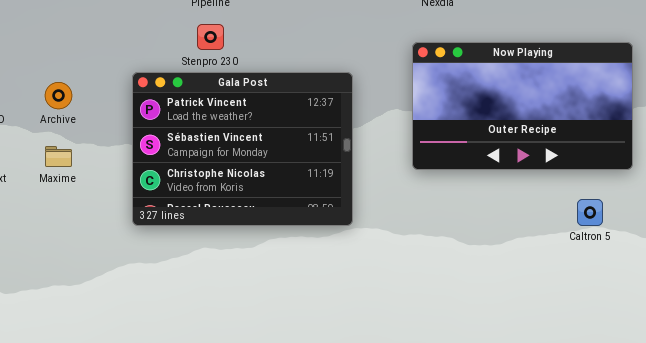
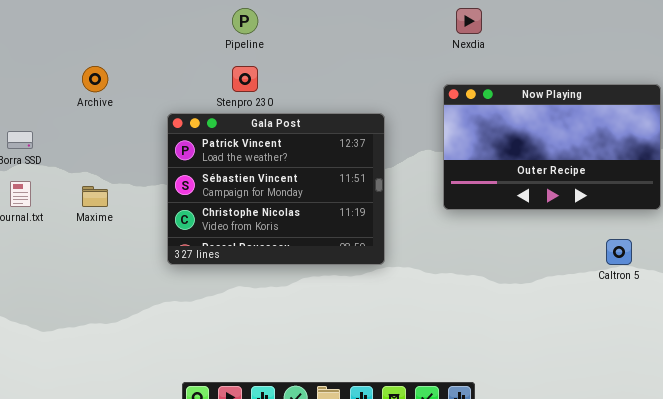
Archive: [45,82,72,109] -> [82,66,108,92], moved

